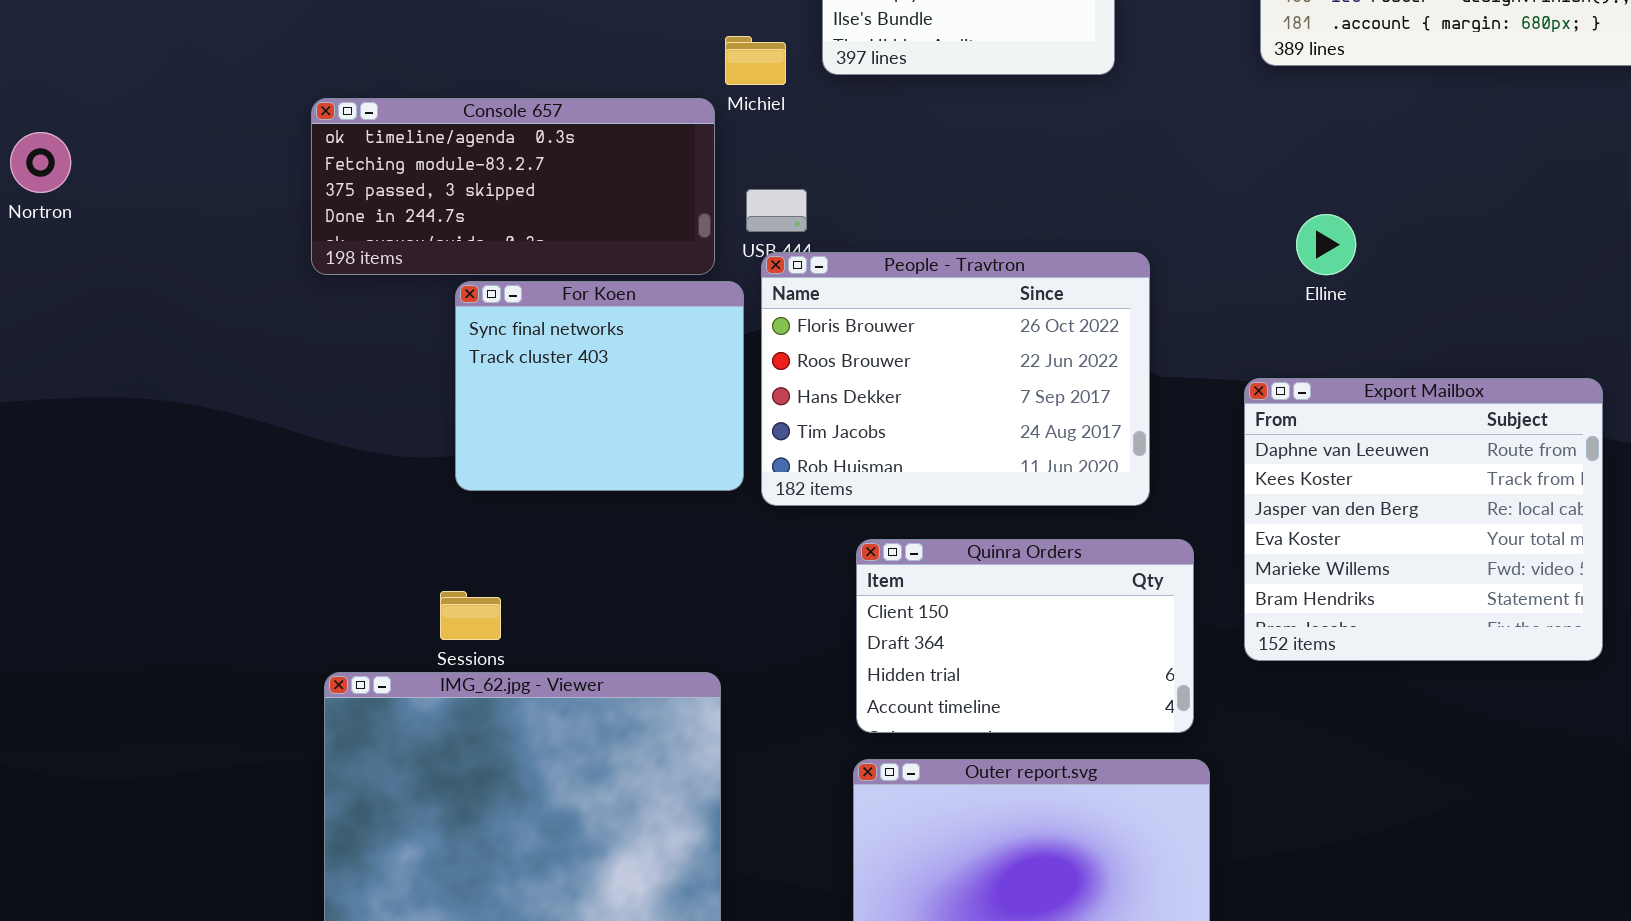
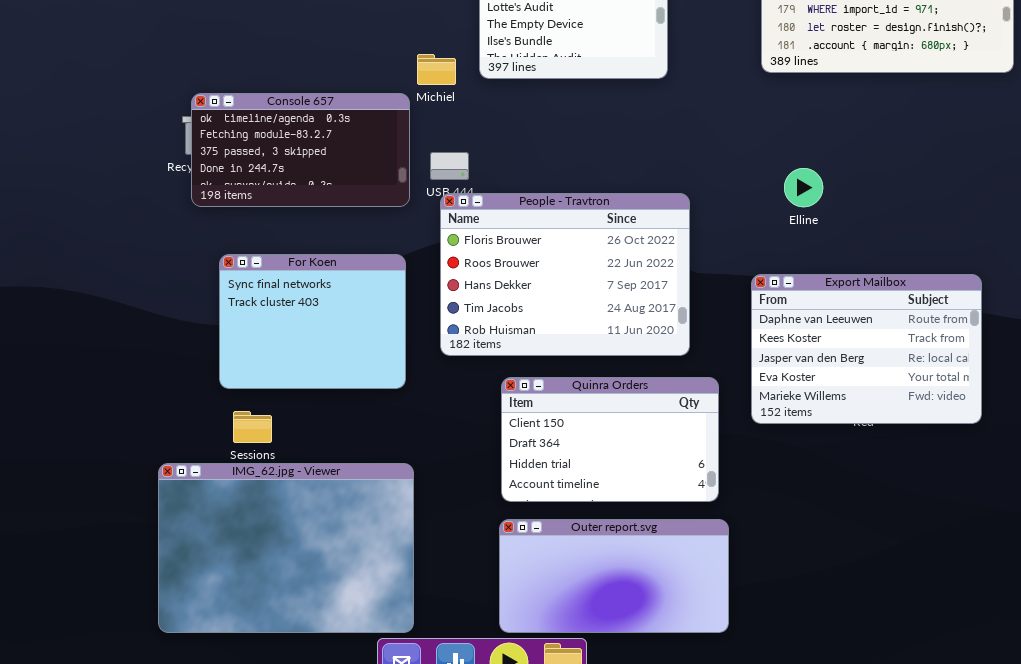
Console 657: [311,98,715,275] -> [191,93,410,207], resized
For Koen: [455,281,744,491] -> [219,254,406,389], moved
Export Mailbox: [1244,378,1603,661] -> [751,274,982,424], resized

